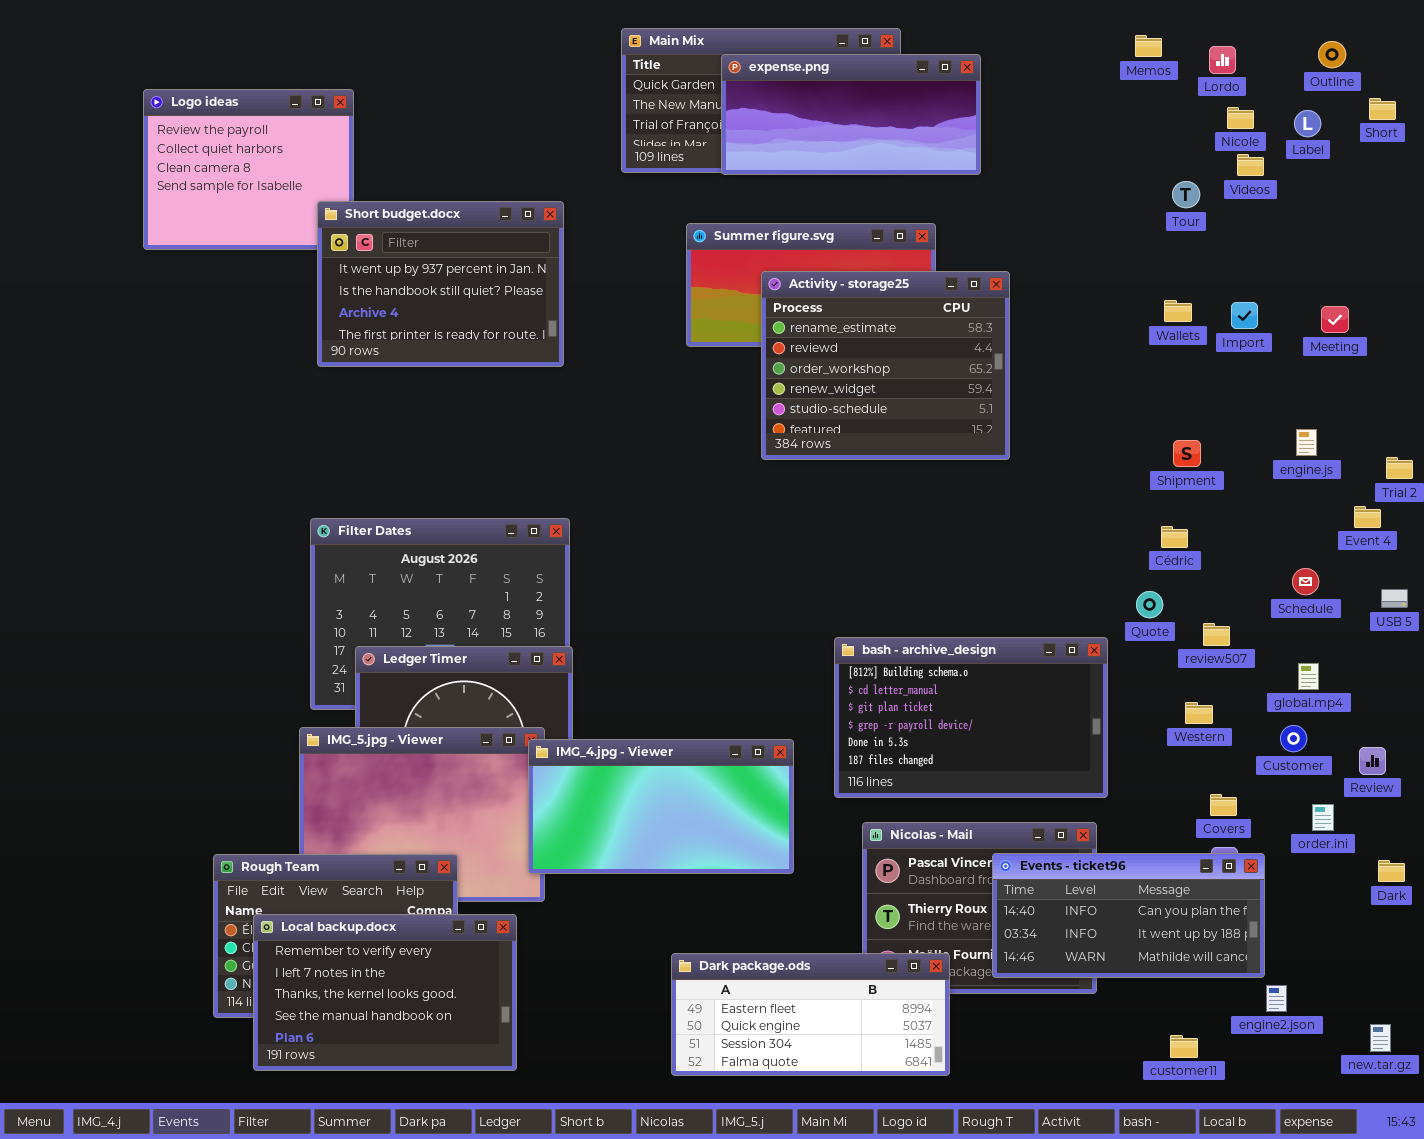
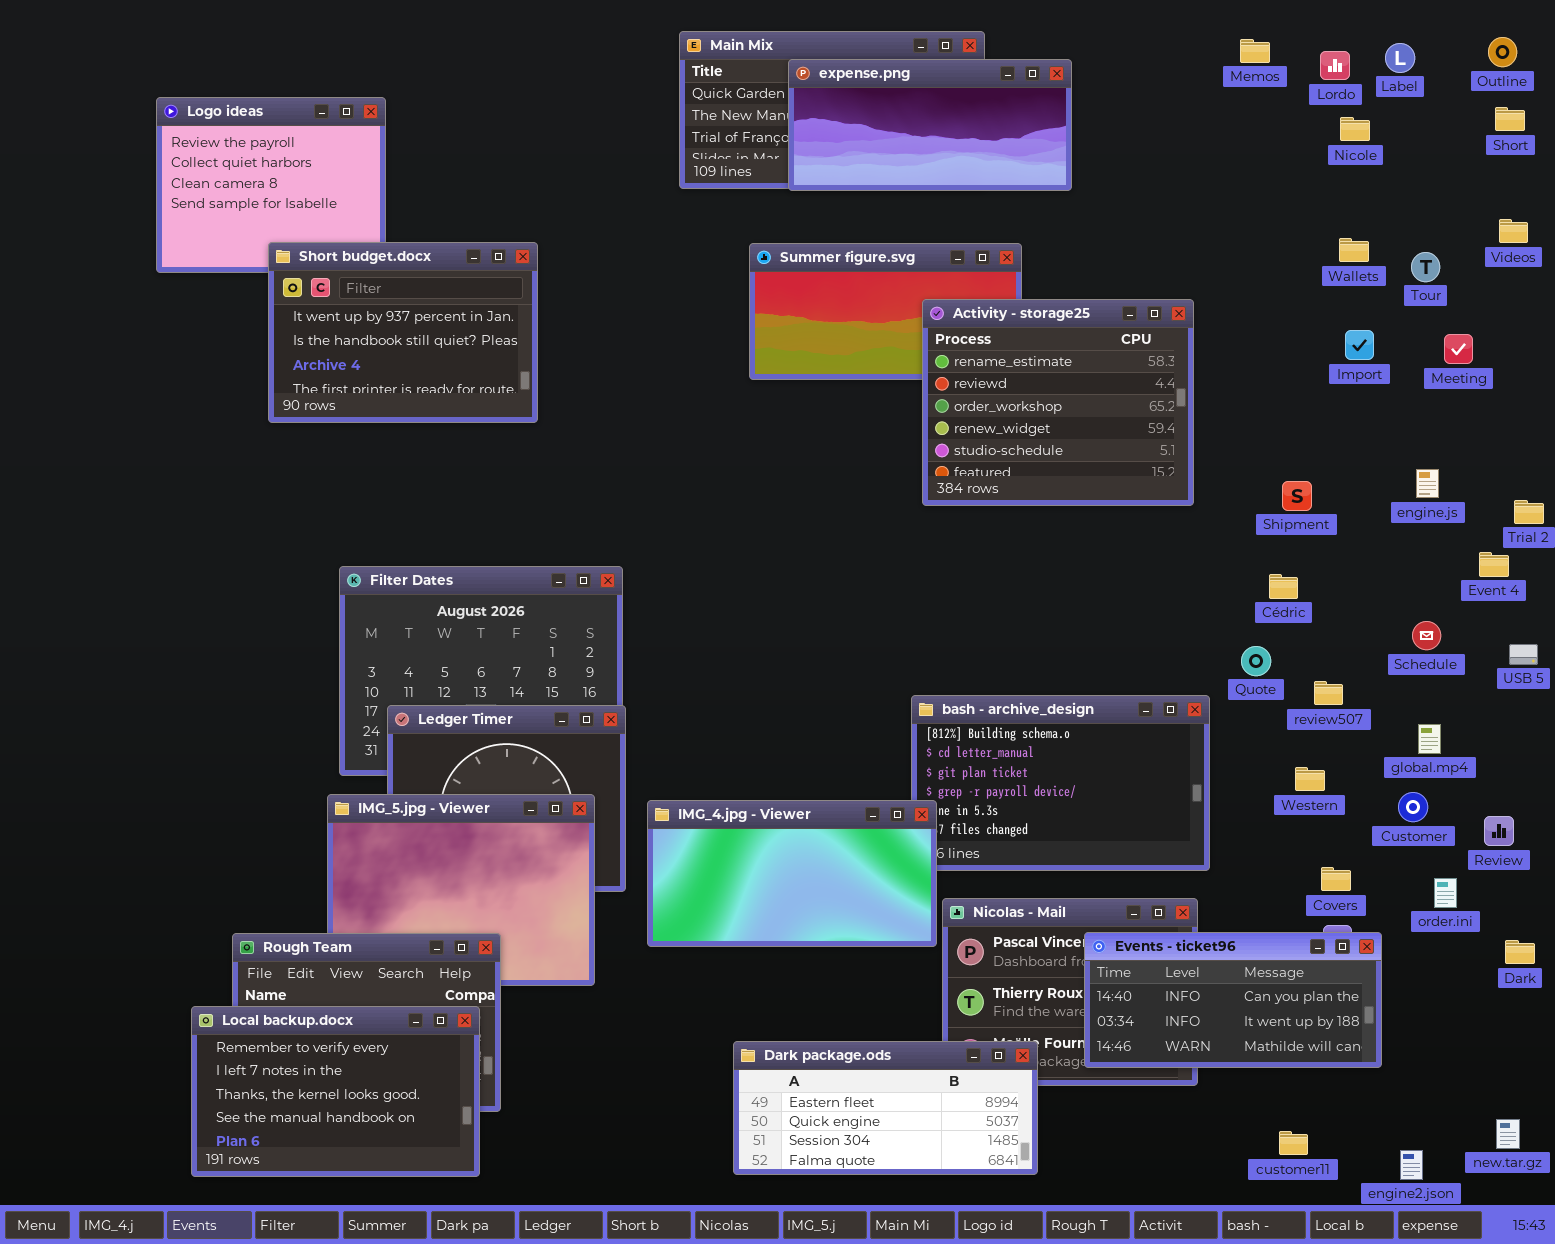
Outline: [1318,41,1346,68] -> [1488,37,1517,67], moved
Label: [1294,110,1321,137] -> [1385,43,1415,73], moved
Videos: [1237,154,1264,176] -> [1499,219,1528,243], moved
Tour: [1172,181,1200,208] -> [1411,252,1440,282], moved
Short budget.docx: [317,201,564,367] -> [268,242,538,423], moved
Activity - storage25: [761,271,1010,460] -> [922,299,1194,506], moved
Wallets: [1164,300,1192,322] -> [1339,238,1369,262], moved
IMG_4.jpg - Viewer: [528,739,794,874] -> [647,800,937,947], moved
Local backup.docx: [253,914,517,1071] -> [191,1006,480,1177], moved
engine2.json: [1266,985,1287,1012] -> [1400,1150,1423,1180], moved

